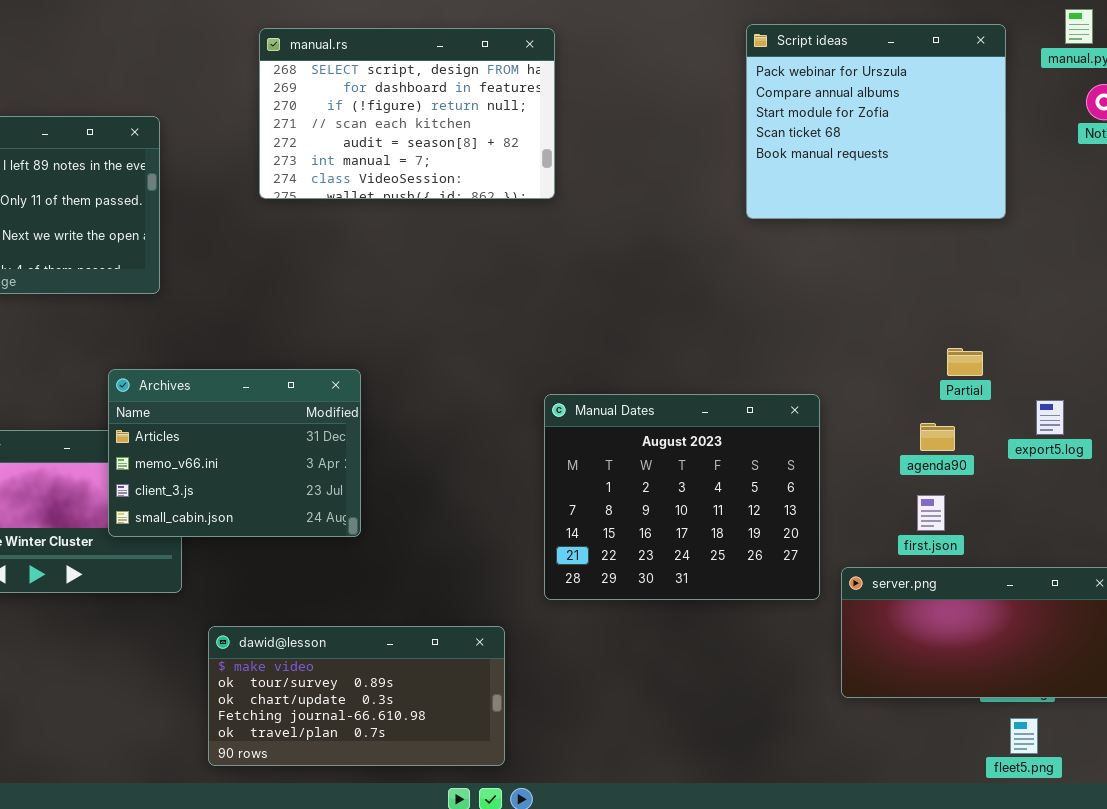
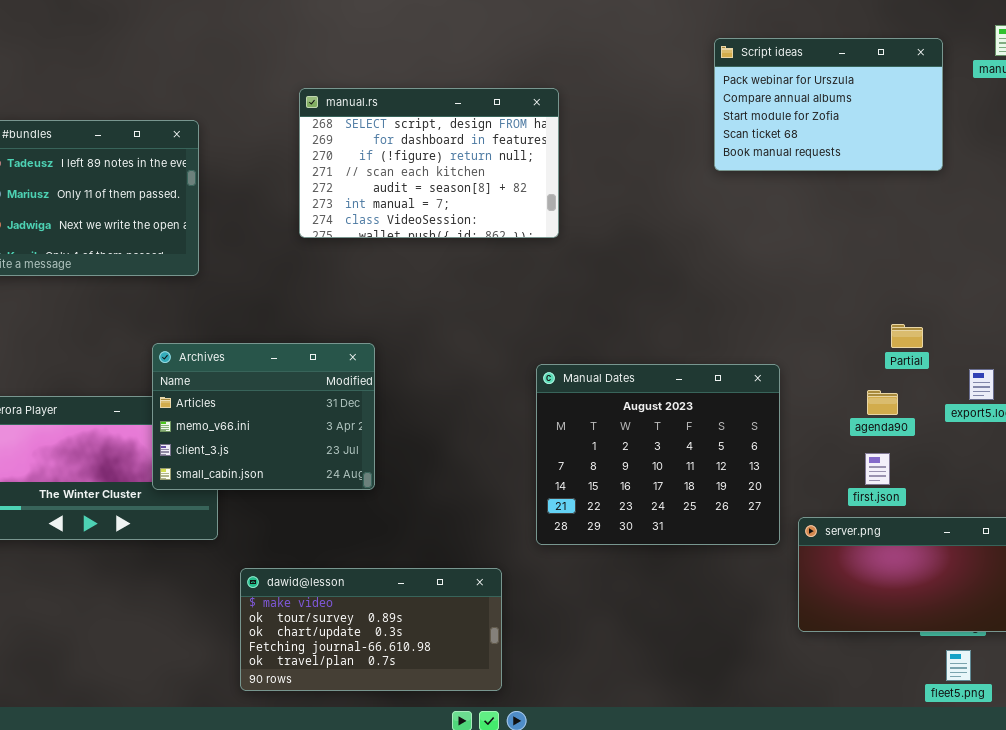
Script ideas: [746,24,1006,219] -> [714,38,943,171], resized
manual.rs: [259,28,555,199] -> [299,88,559,238], moved

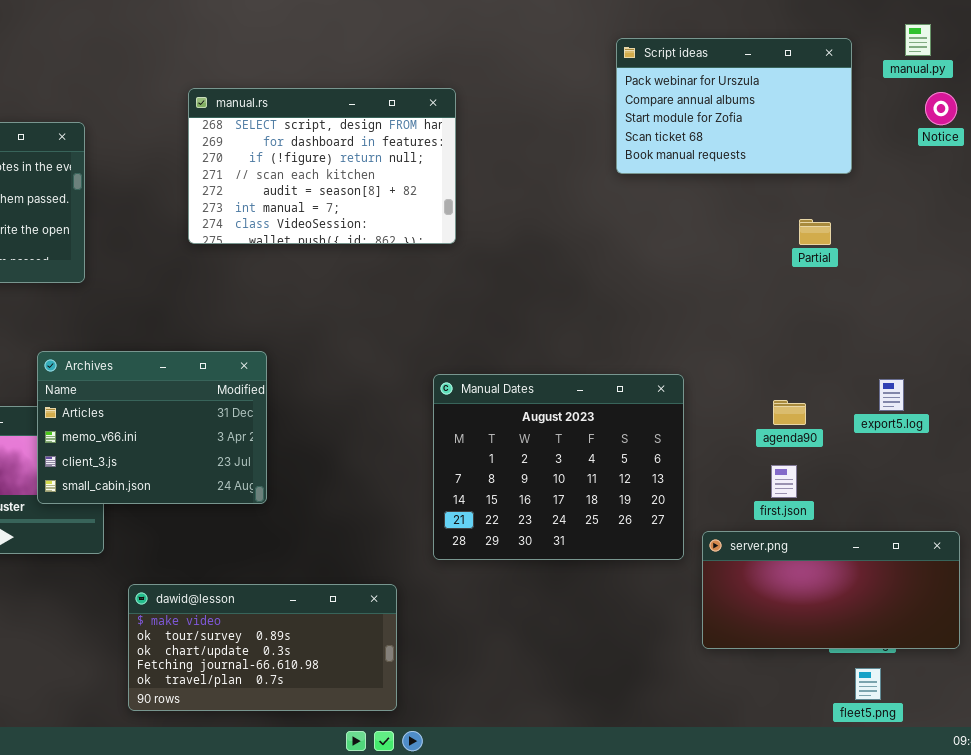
Partial: [891,324,923,348] -> [799,219,831,245], moved

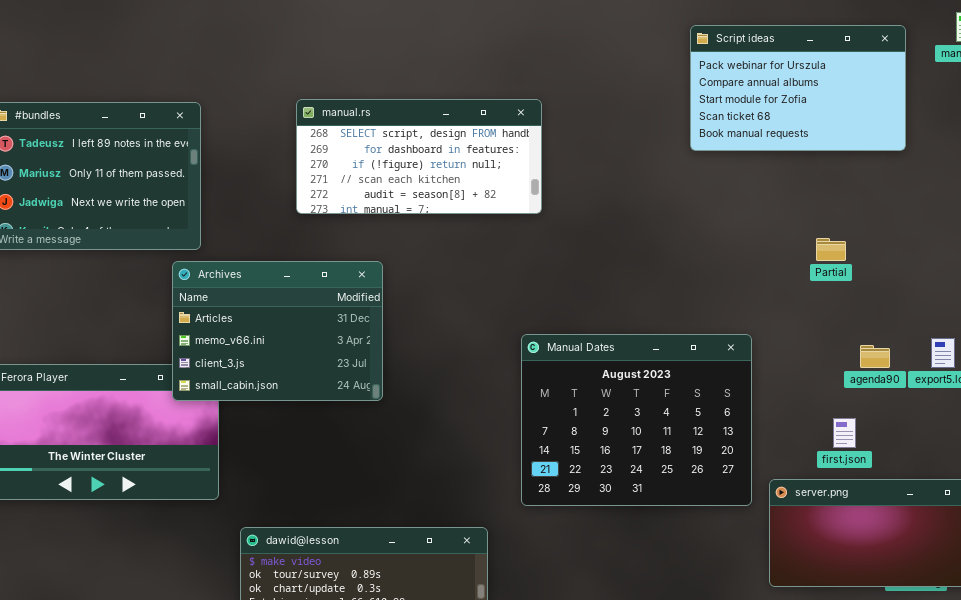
manual.rs: [188,88,456,244] -> [296,99,542,214], resized
Partial: [799,219,831,245] -> [816,238,846,261], moved
Archives: [37,351,267,504] -> [172,261,383,401], moved
agenda90: [773,400,806,425] -> [860,345,890,368], moved

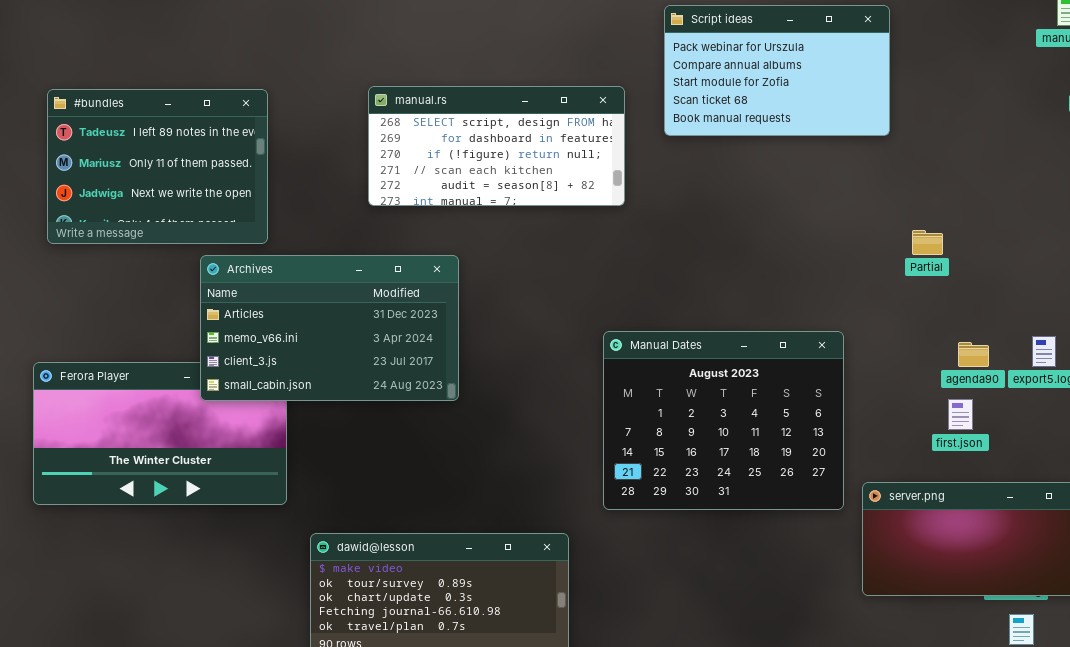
Script ideas: [690,25,906,151] -> [664,5,890,136], moved
Archives: [172,261,383,401] -> [200,255,459,401], resized
first.json: [833,418,856,448] -> [948,399,973,430], moved

